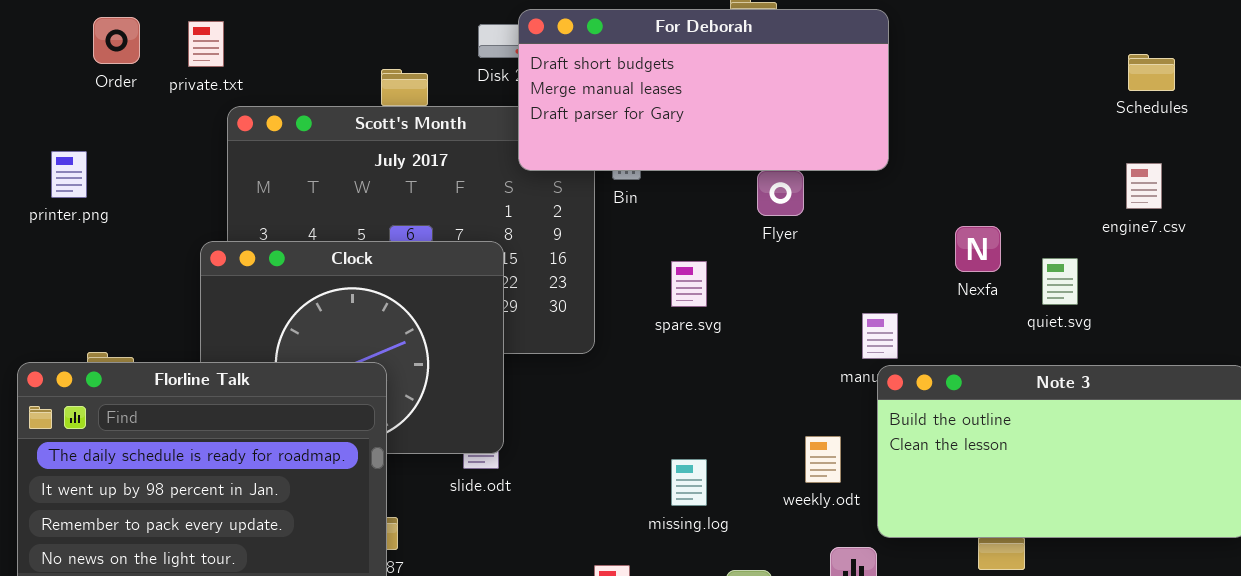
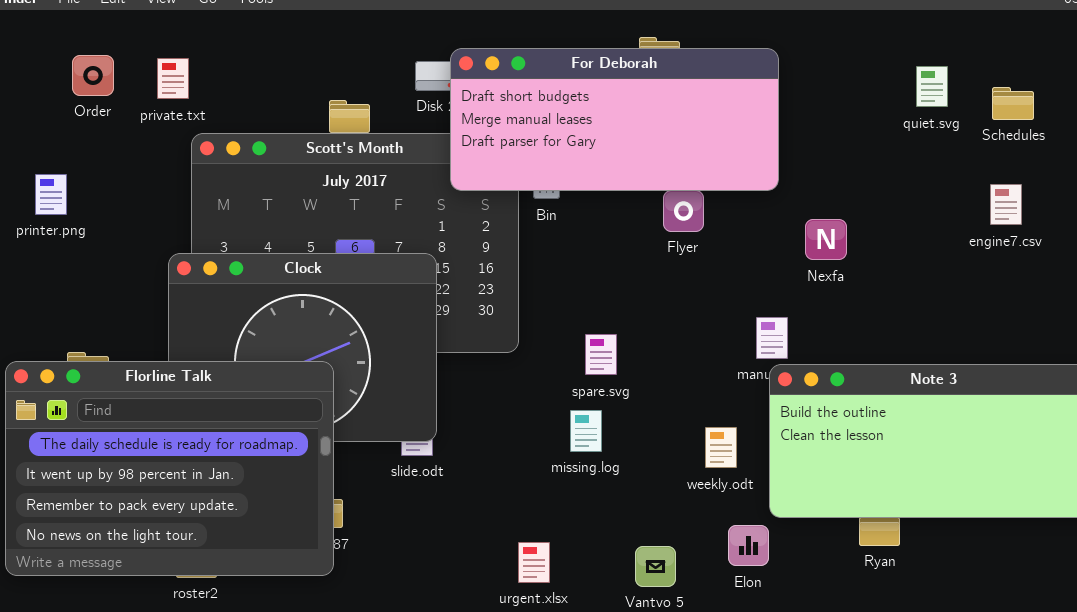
Nexfa: [955,226,1001,272] -> [805,219,847,260], moved
quiet.svg: [1042,258,1078,305] -> [916,66,948,107], moved
spare.svg: [671,261,707,307] -> [585,334,617,375], moved
missing.log: [671,459,707,506] -> [570,410,602,452], moved

